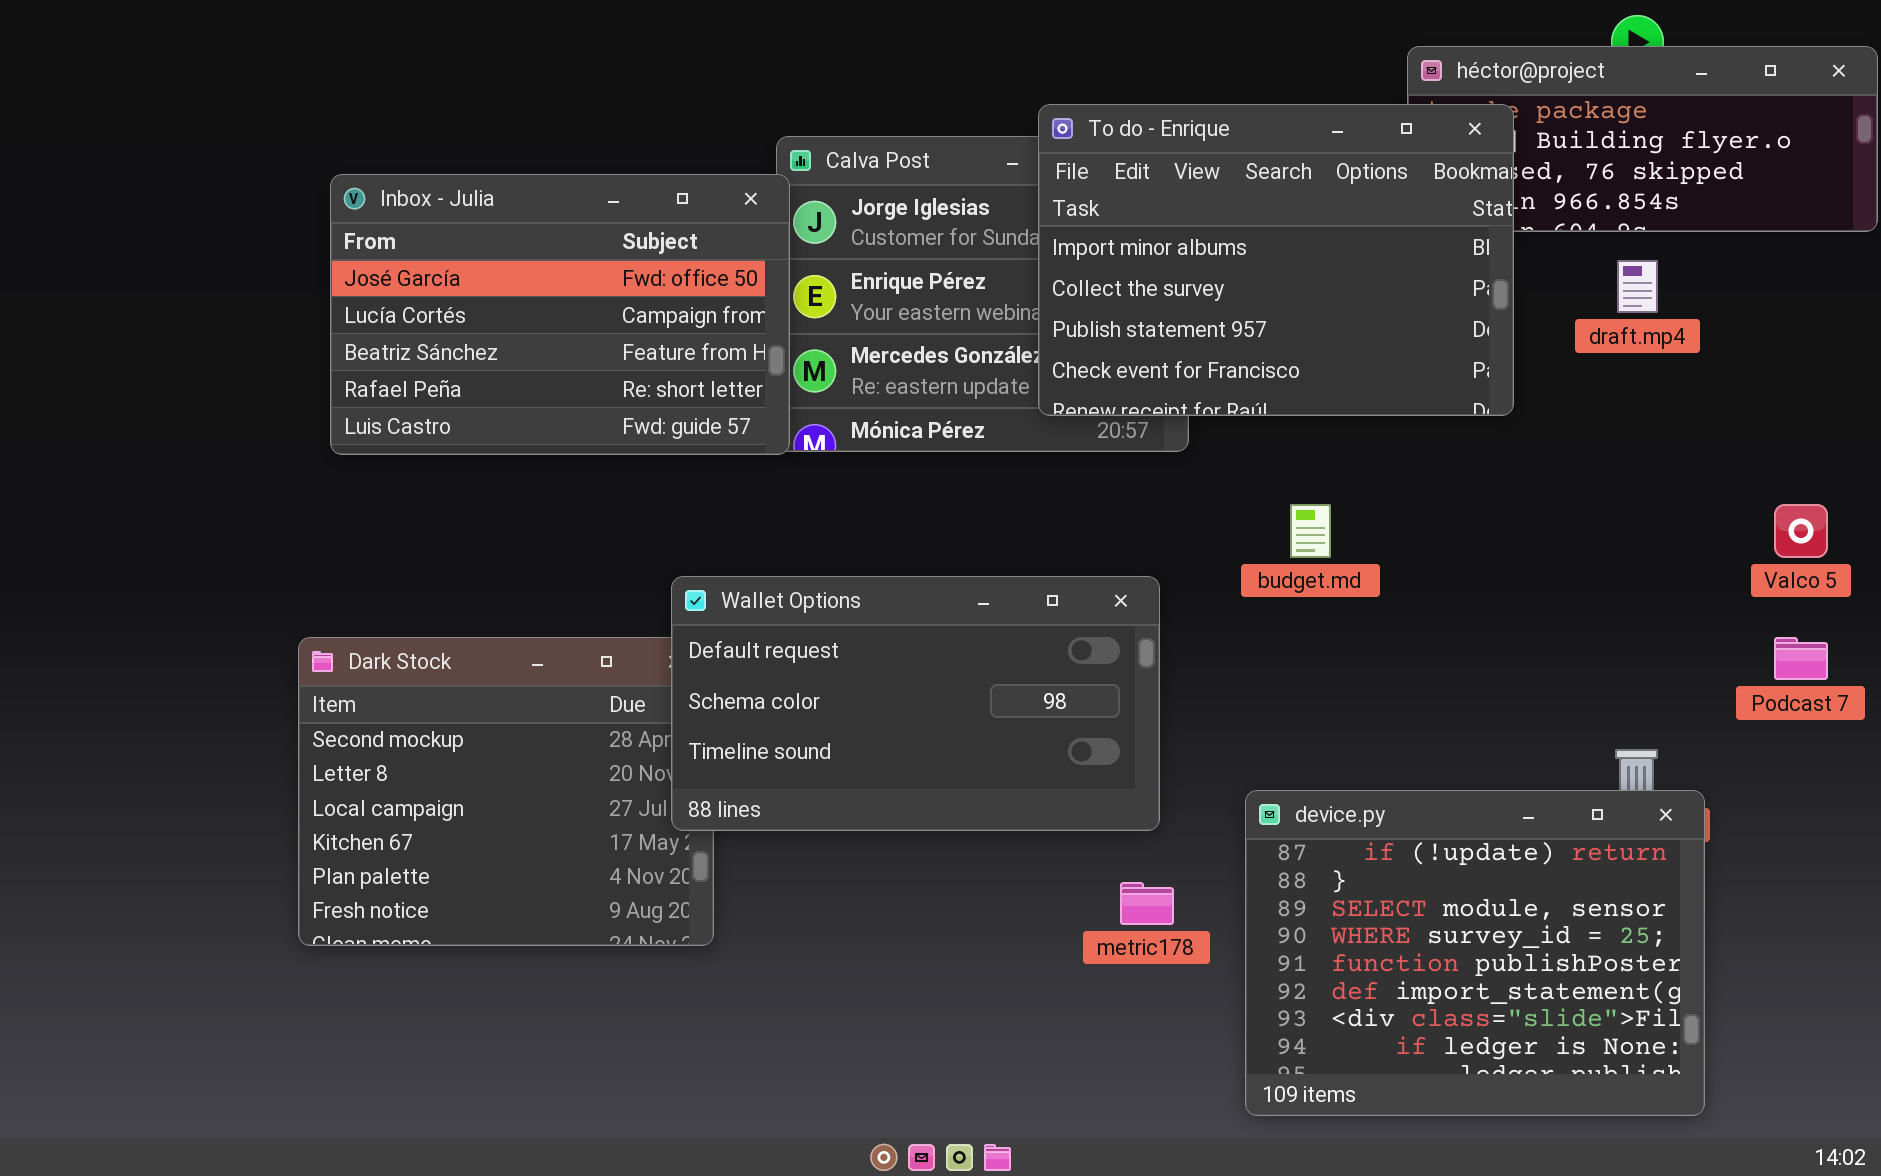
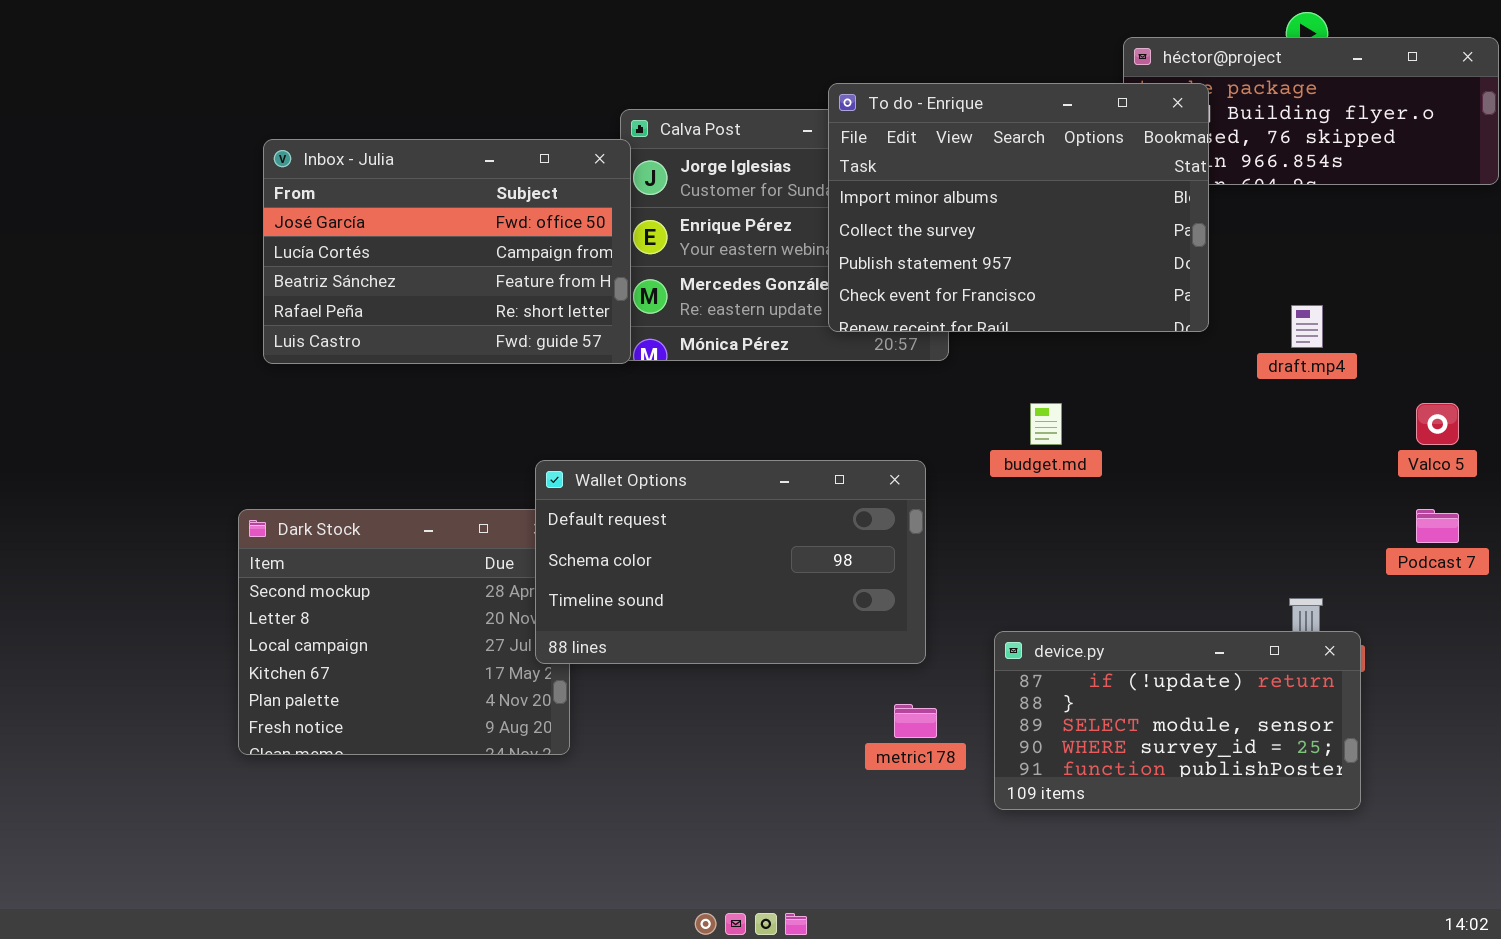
draft.mp4: [1617,260,1658,313] -> [1291,305,1323,348], moved
device.py: [1245,790,1705,1116] -> [994,631,1361,810], resized

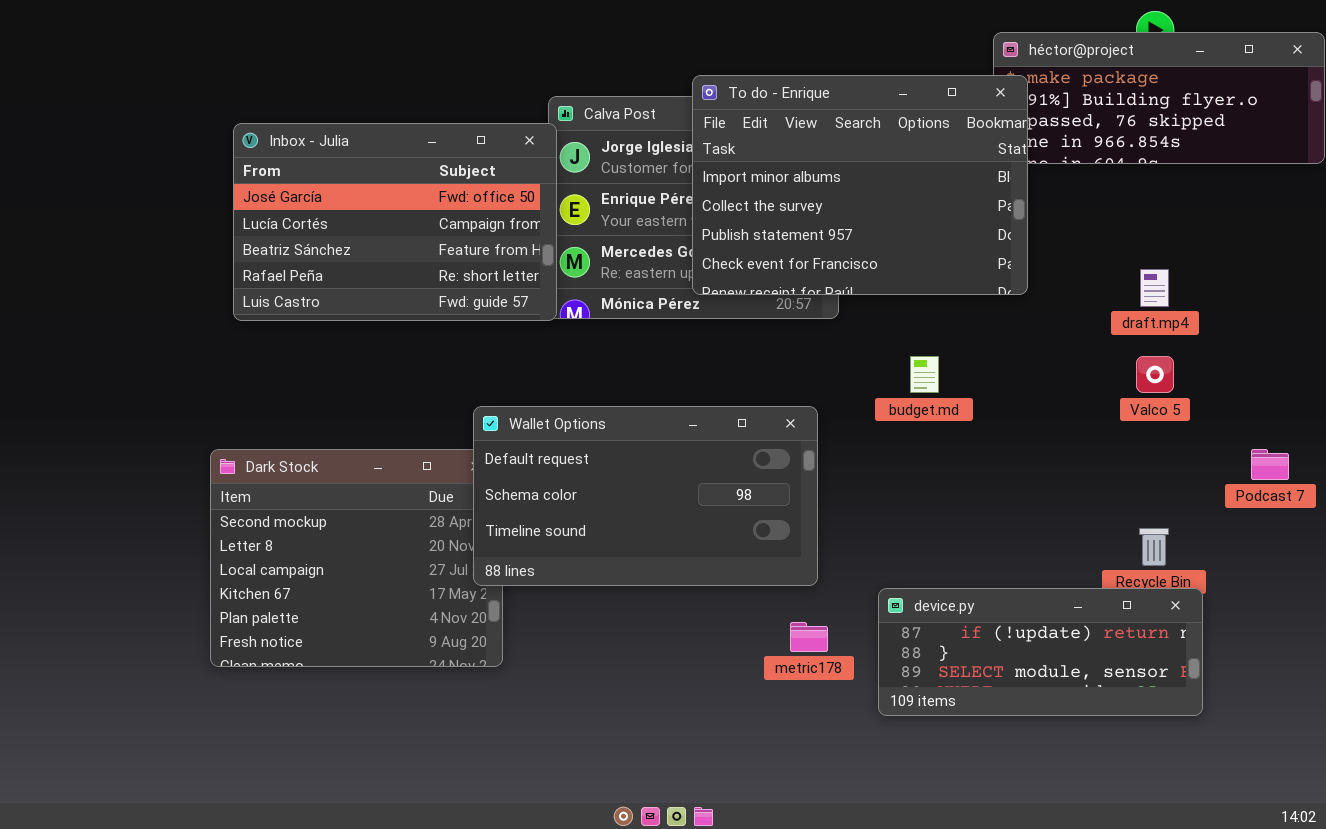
To do - Enrique: [828,83,1209,332] -> [692,75,1028,295], moved
Valco 5: [1416,403,1459,445] -> [1136,356,1174,393], moved
device.py: [994,631,1361,810] -> [878,588,1203,716], resized

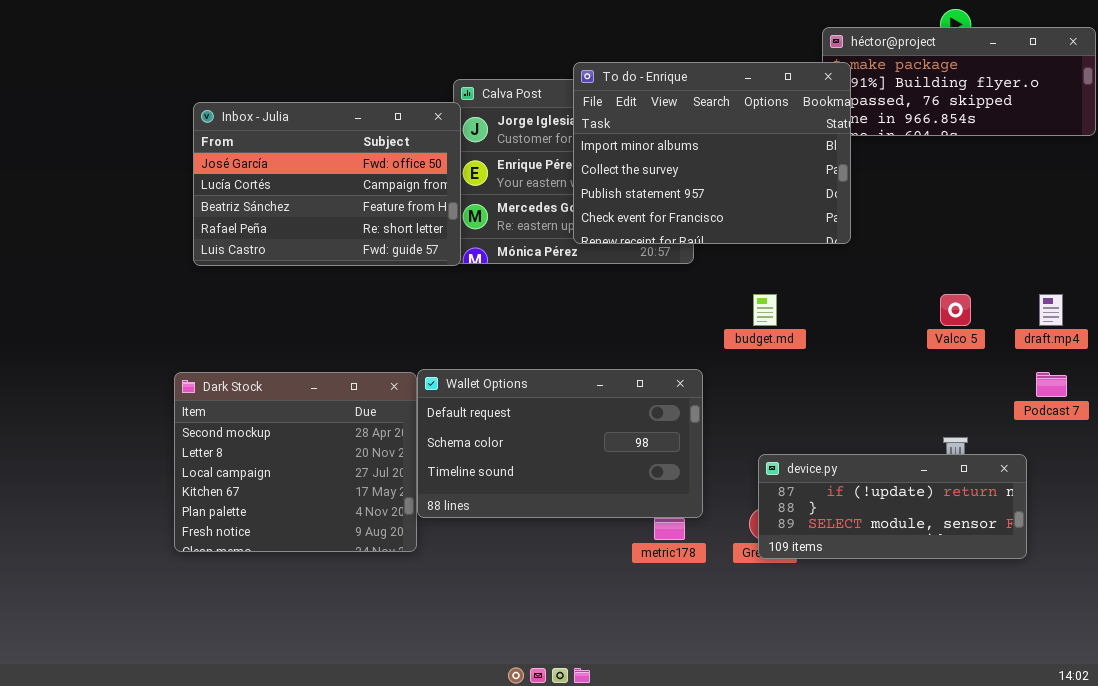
draft.mp4: [1140,269,1169,307] -> [1039,294,1063,326], moved
Wallet Options: [473,406,818,586] -> [417,369,703,518], moved
device.py: [878,588,1203,716] -> [758,454,1027,559], moved

